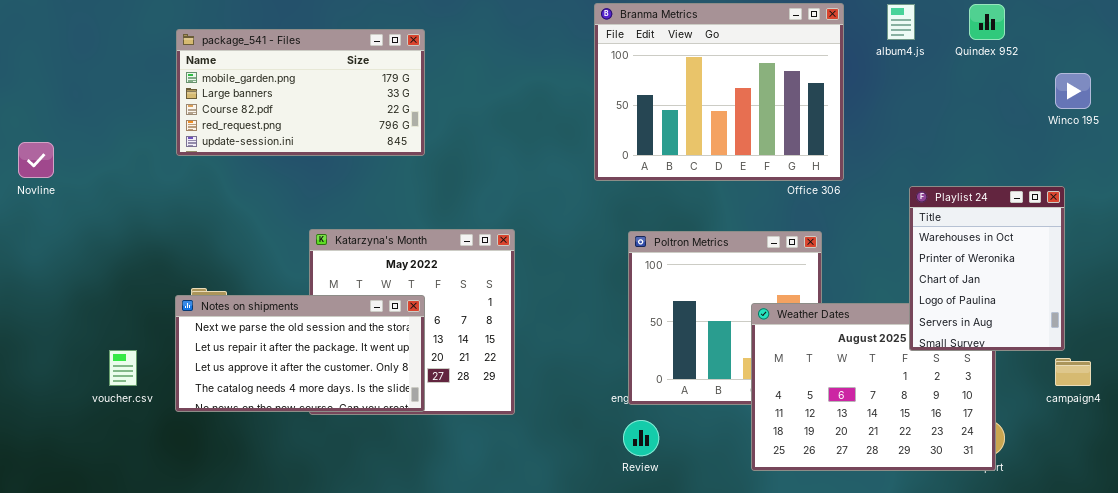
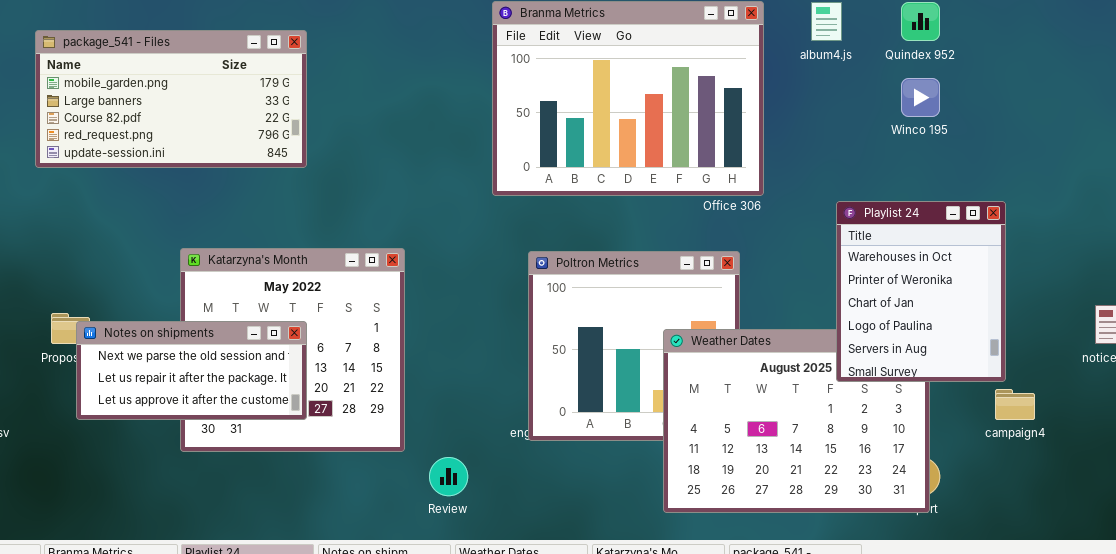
Winco 195: [1055,73,1091,109] -> [901,78,940,117], moved
Notes on shipments: [175,295,425,412] -> [76,321,307,420], resized
Review: [623,420,659,456] -> [429,457,468,496], moved

